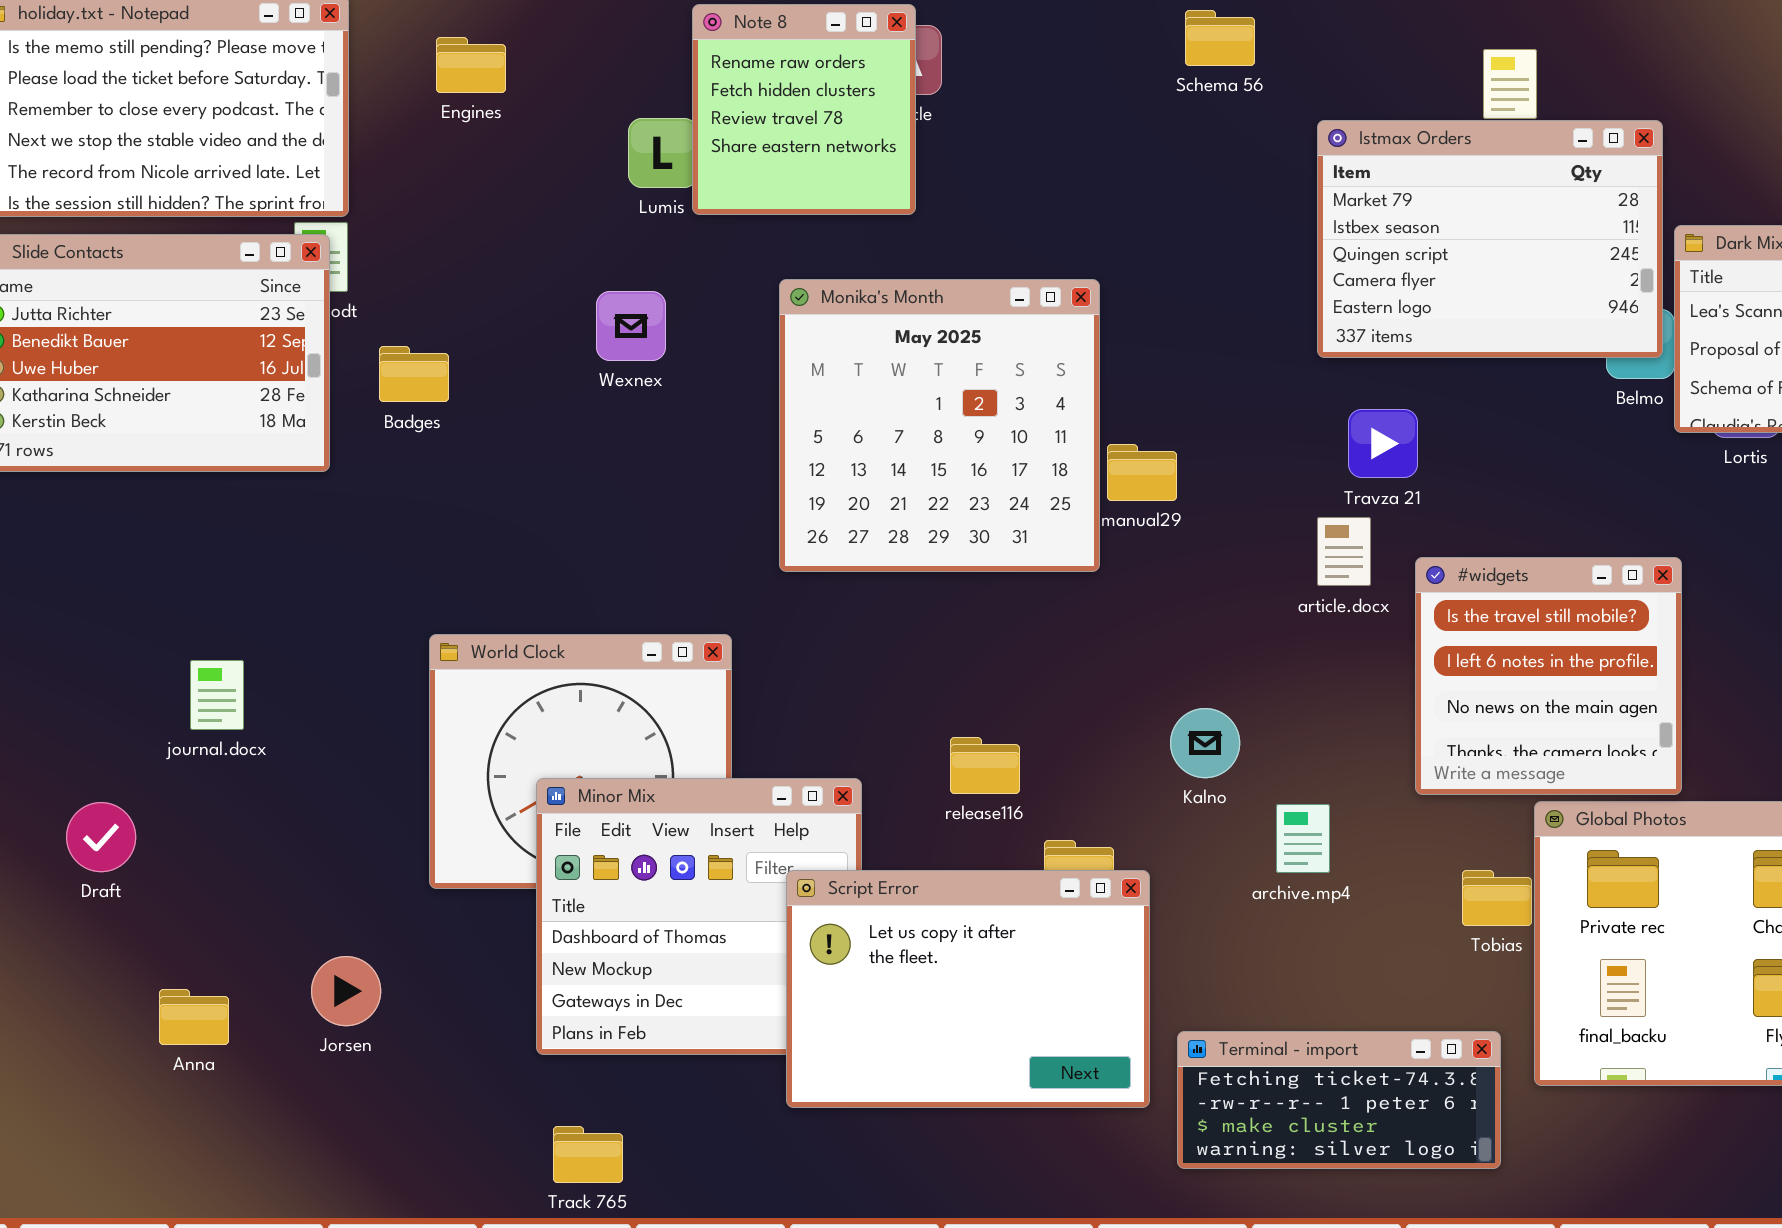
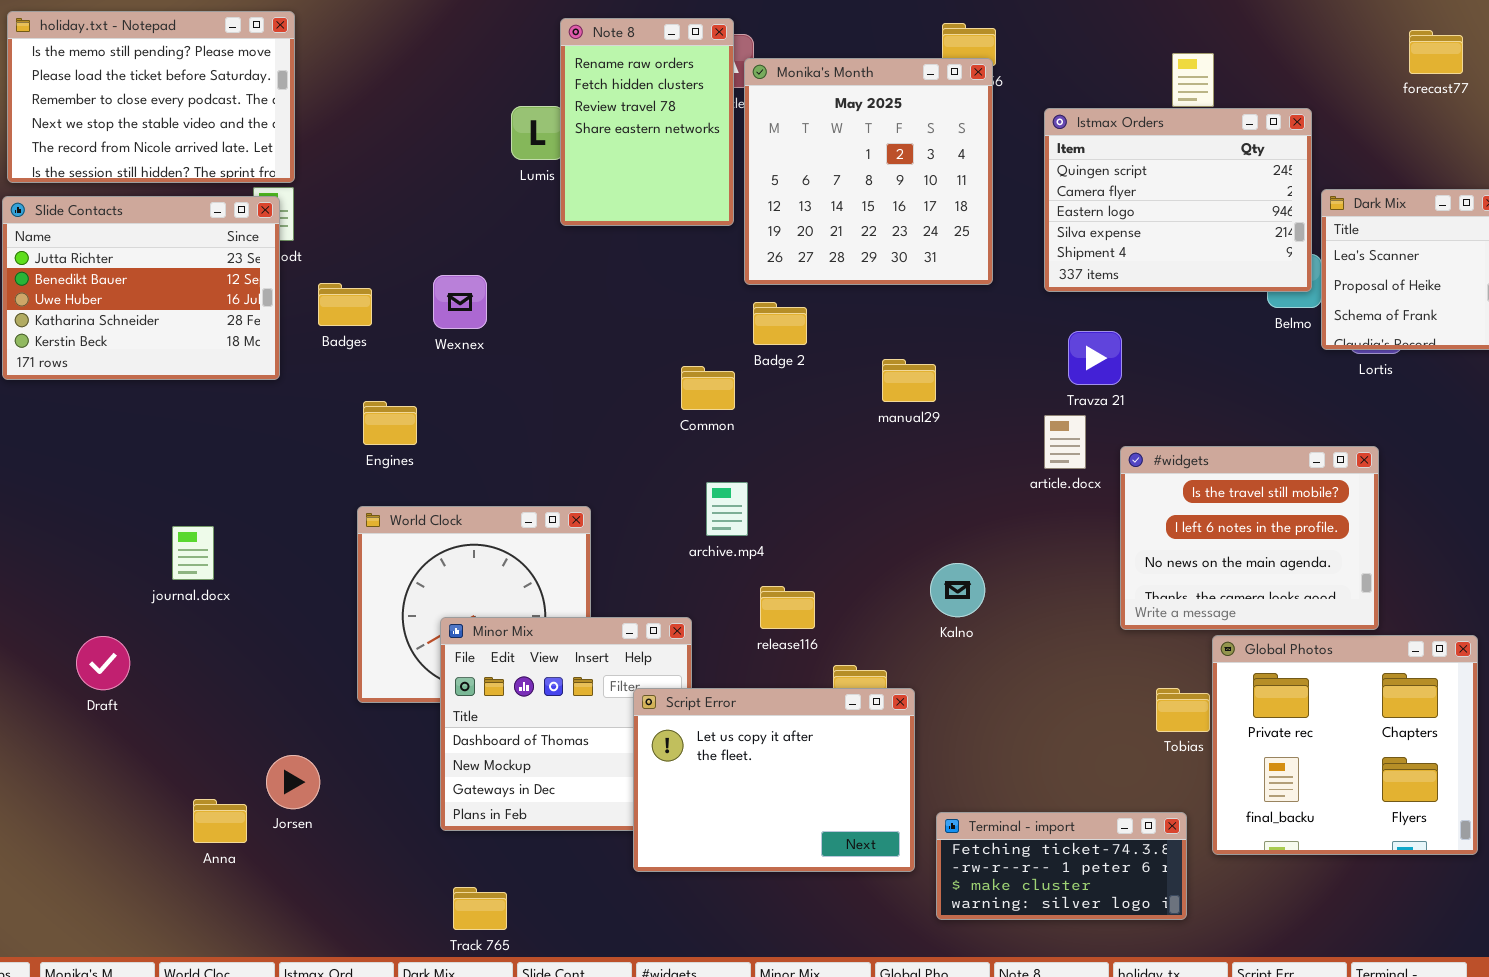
Note 8: [692,4,916,215] -> [560,18,734,226], resized
Engines: [436,37,506,93] -> [363,401,417,445], moved
Istmax Orders: [1317,120,1663,358] -> [1044,108,1312,292], scrolled down 2 rows
Monika's Month: [779,279,1100,572] -> [744,58,993,285], moved
Wexnex: [596,291,666,361] -> [433,275,487,329], moved
#widgets: [1415,557,1682,795] -> [1120,446,1379,630], resized
archive.mp4: [1276,804,1330,873] -> [706,482,748,536], moved
Anna: [159,989,229,1045] -> [193,799,247,843], moved

